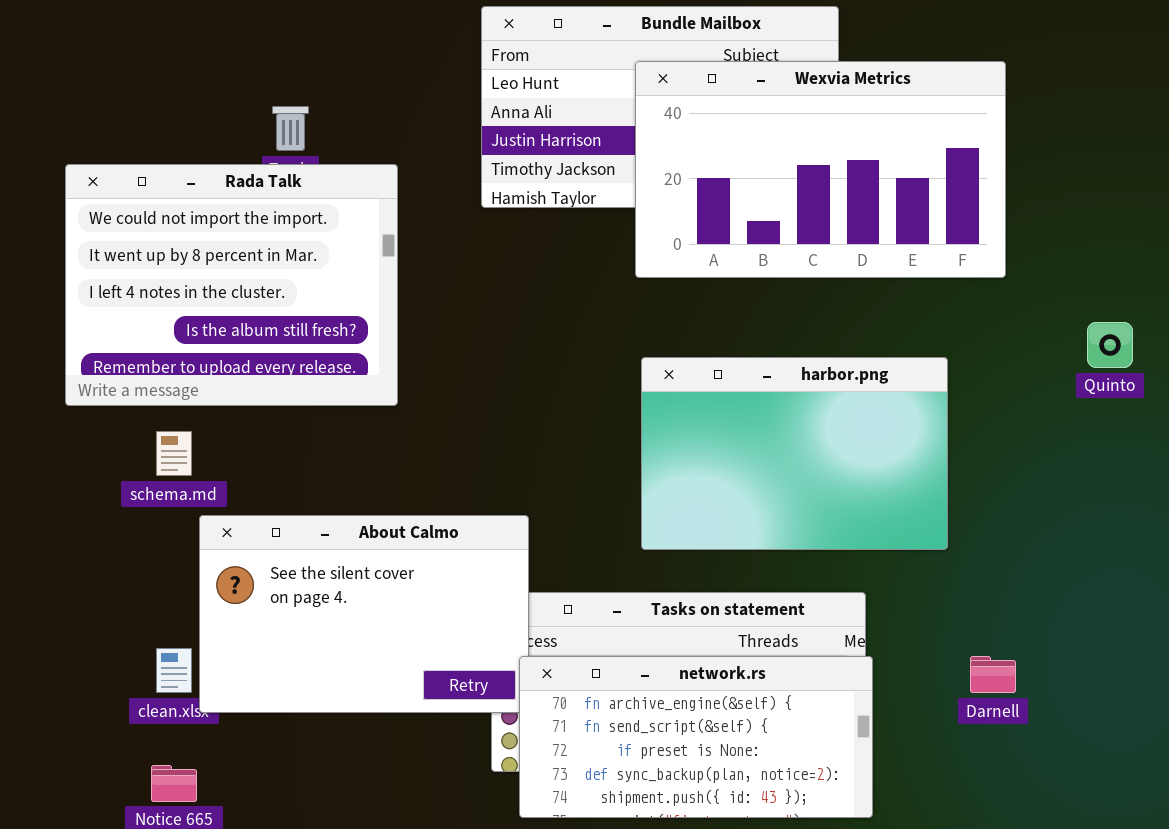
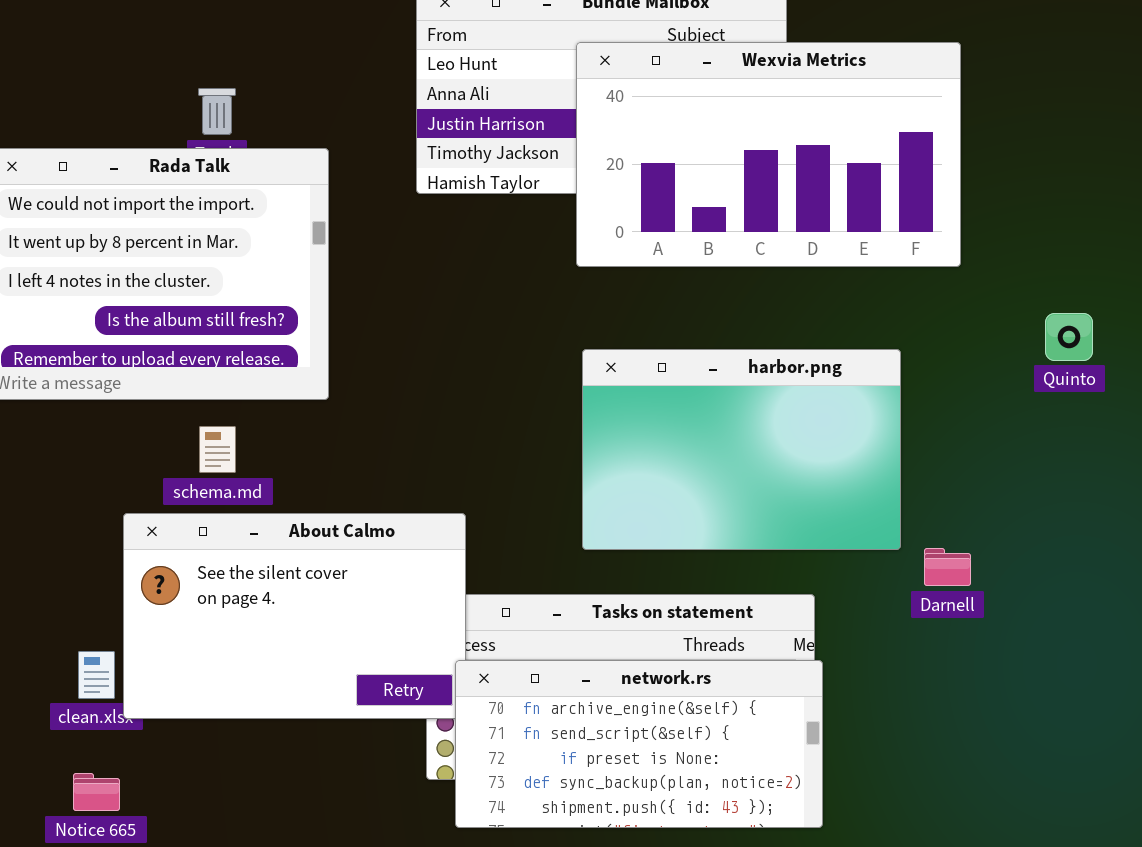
schema.md: [156,431,192,476] -> [199,426,236,473], moved
Darnell: [970,656,1016,693] -> [924,548,971,586], moved

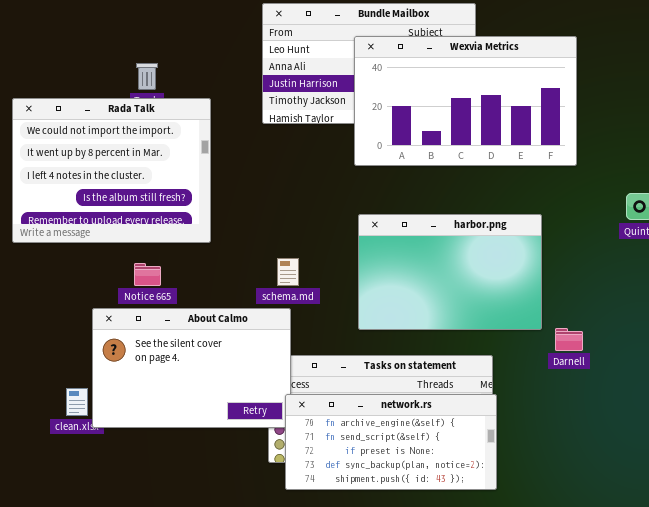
schema.md: [199,426,236,473] -> [277,258,299,286], moved
Notice 665: [73,773,120,811] -> [134,263,161,286], moved

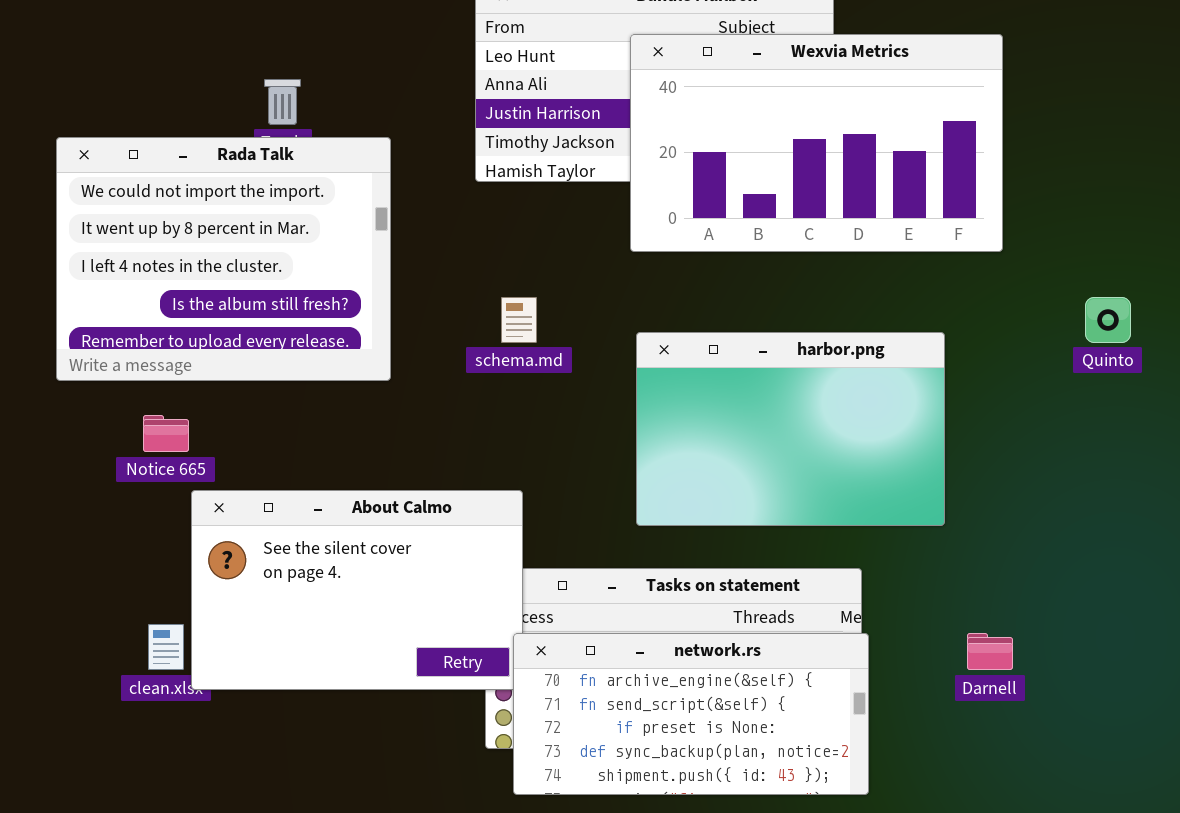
schema.md: [277,258,299,286] -> [501,297,537,343], moved
Notice 665: [134,263,161,286] -> [143,415,189,452], moved
Darnell: [555,328,583,351] -> [967,633,1013,670], moved

